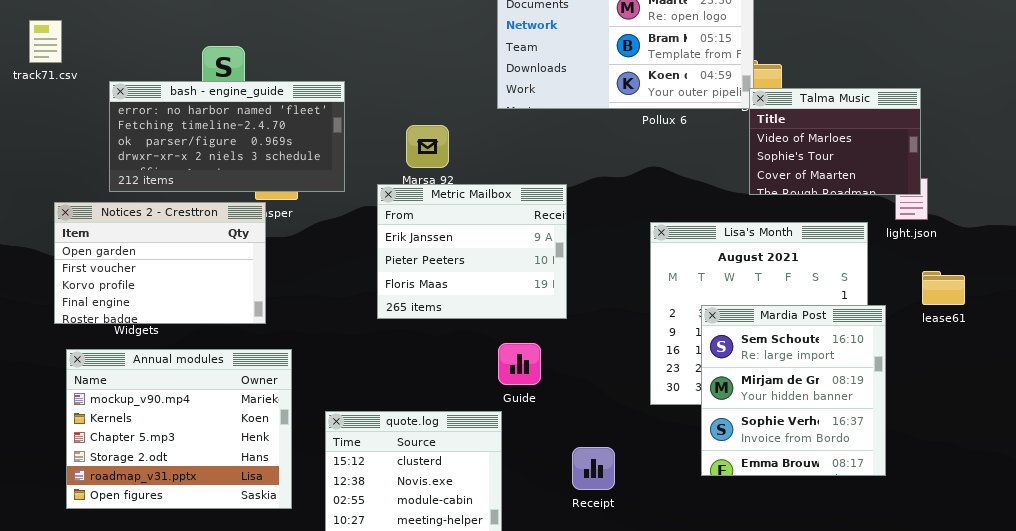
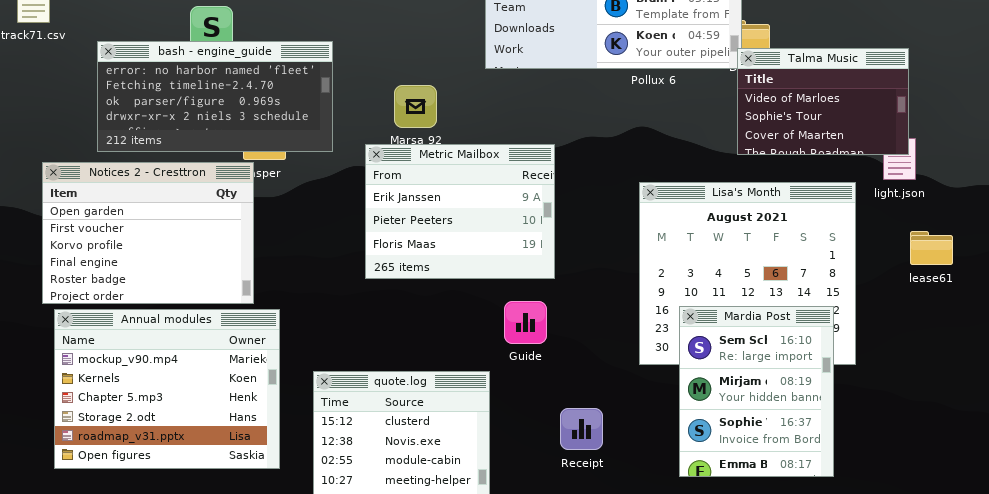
Notices 2 - Cresttron: [54,202,266,324] -> [42,162,254,304], resized
Mardia Post: [701,305,886,476] -> [679,306,834,477], moved, resized
Guide: [498,343,541,385] -> [504,301,547,344], moved

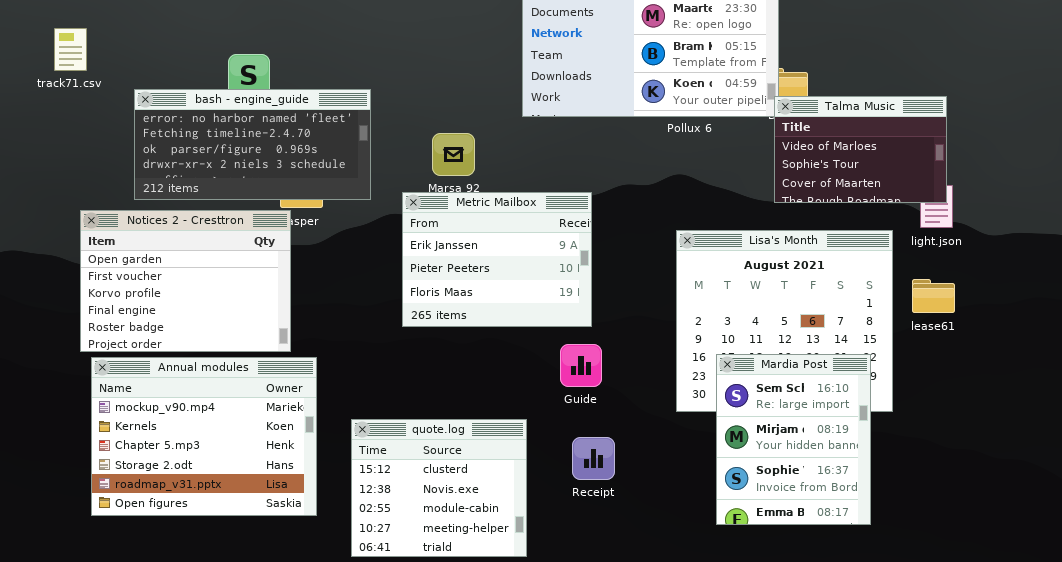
lease61: [910,231,953,265] -> [912,279,955,313], moved
Guide: [504,301,547,344] -> [560,344,602,387], moved
Receipt: [560,408,603,450] -> [572,437,615,480], moved

